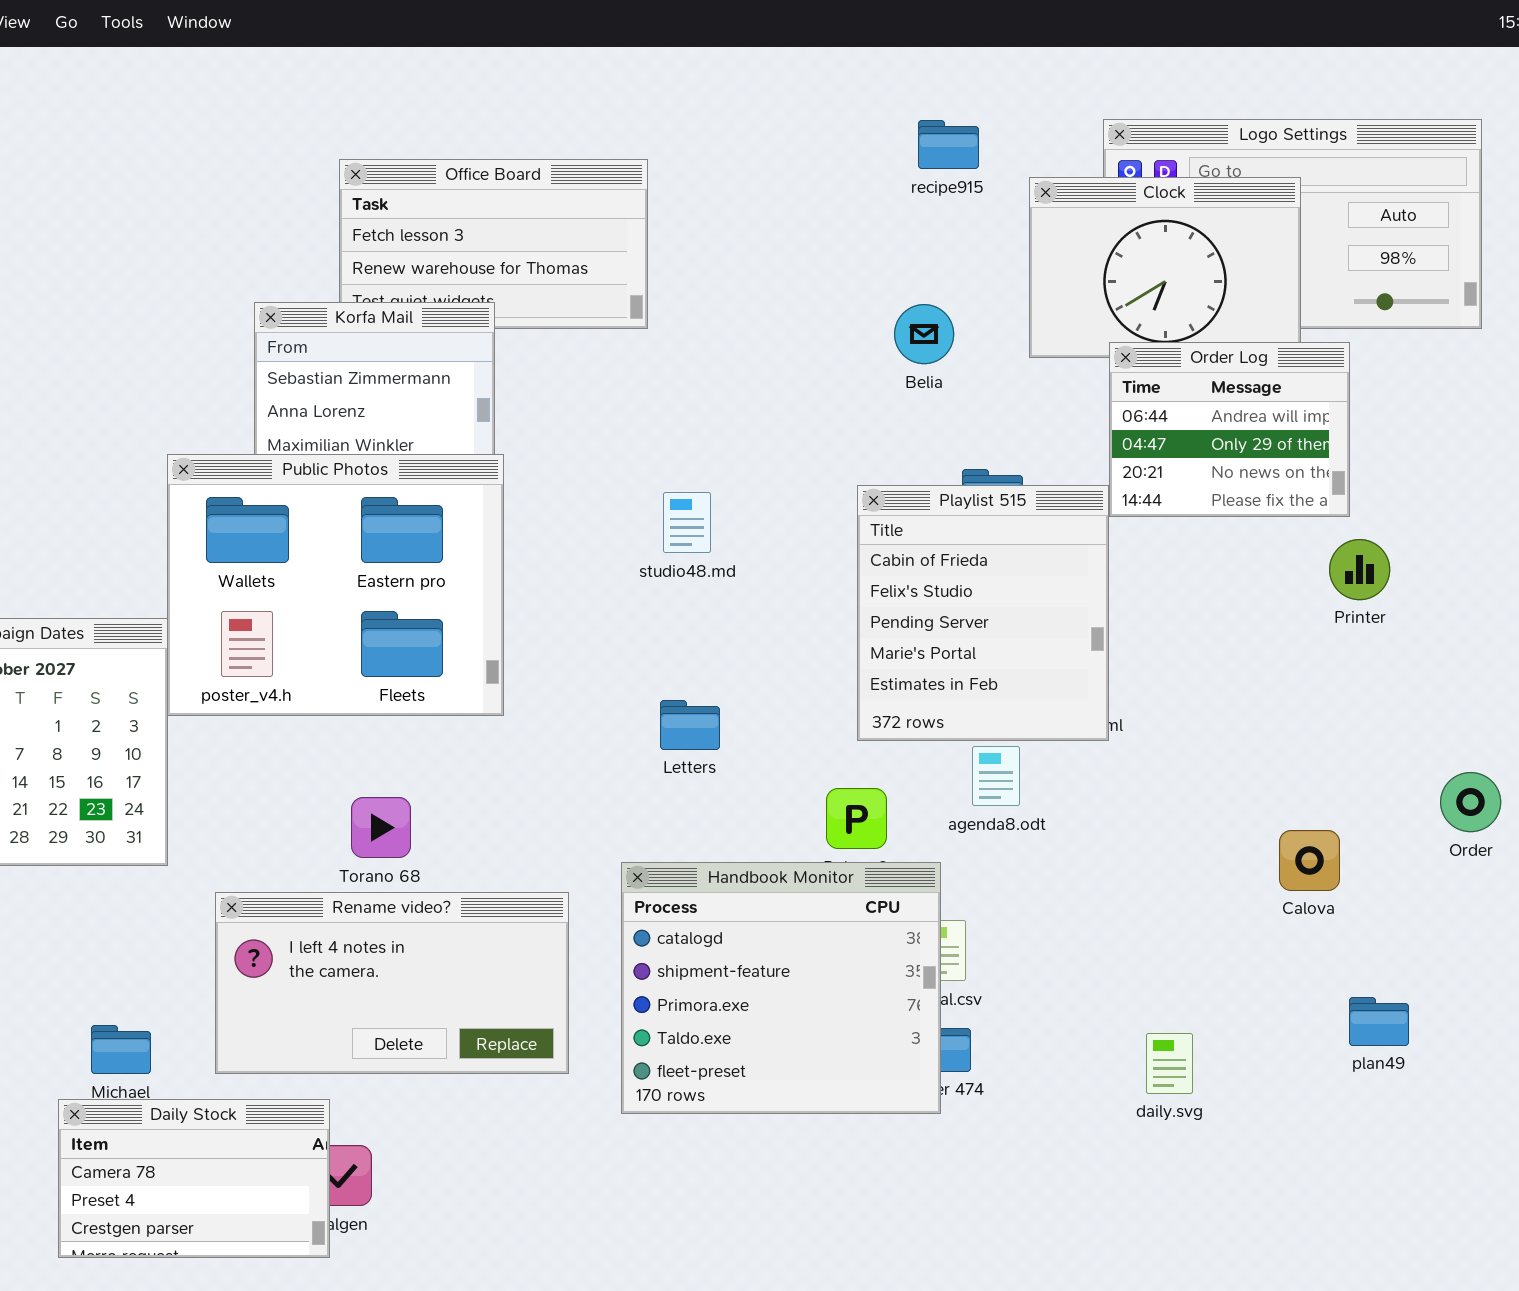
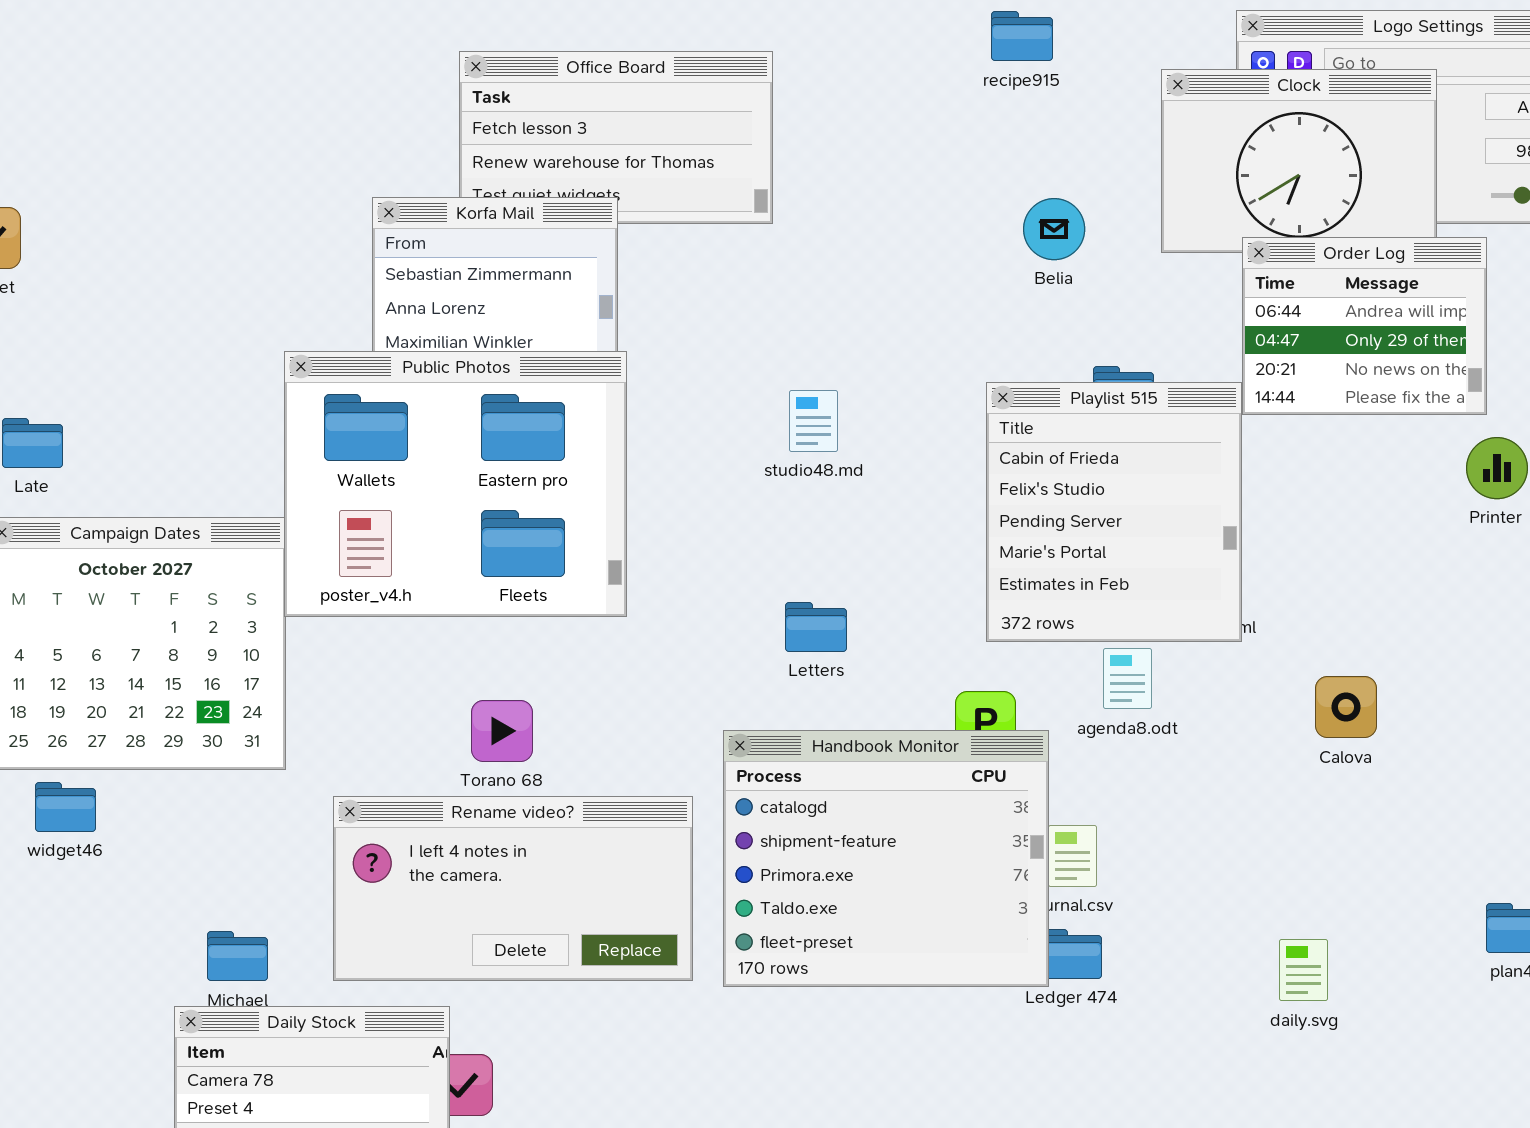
recipe915: [918,120,979,169] -> [991,11,1053,61], moved
Calova: [1279,830,1340,891] -> [1315,676,1377,738], moved
Handbook Monitor: [621,862,941,1114] -> [723,730,1049,987], moved

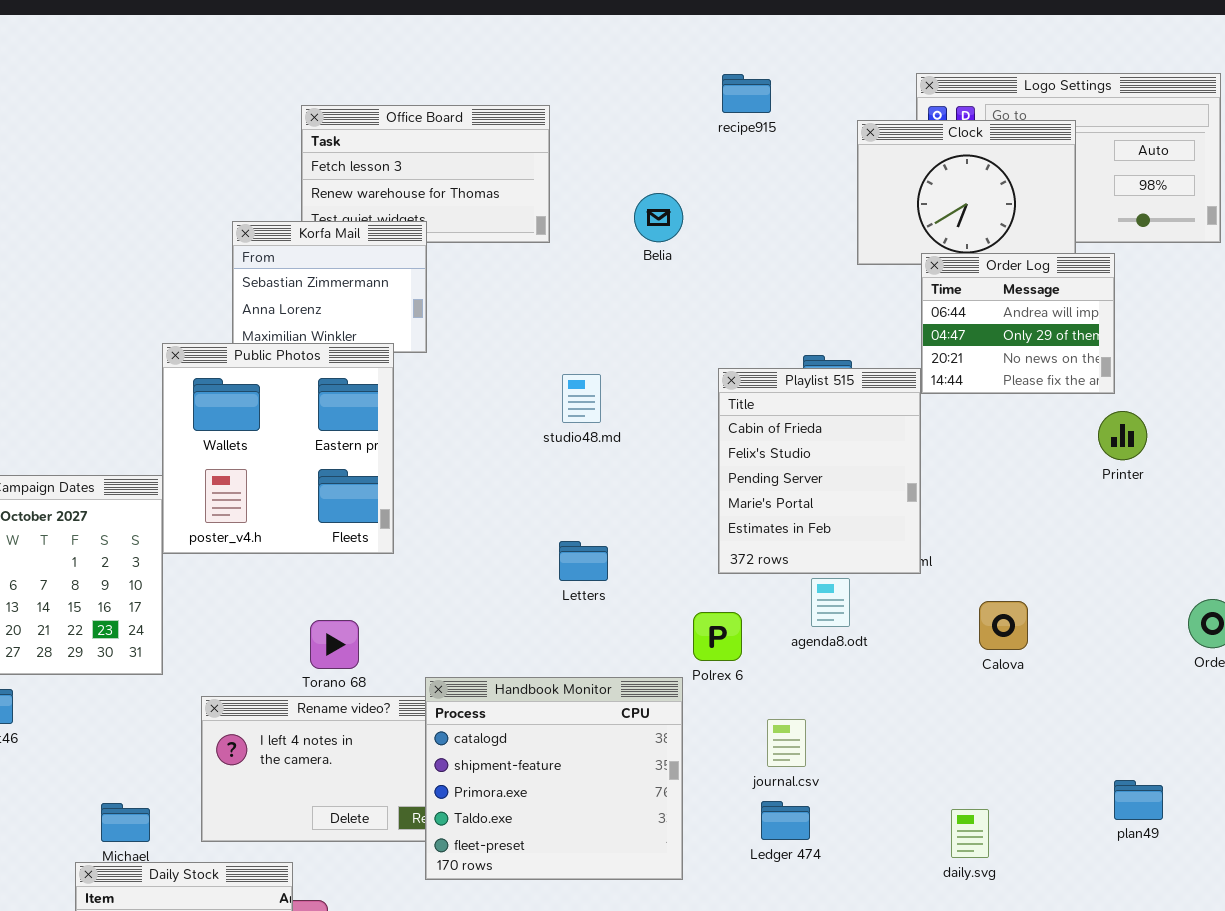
Belia: [1023,198,1085,260] -> [634,193,683,242], moved
Public Photos: [284,351,627,617] -> [162,343,394,554], resized
Handbook Monitor: [723,730,1049,987] -> [425,677,683,880], moved

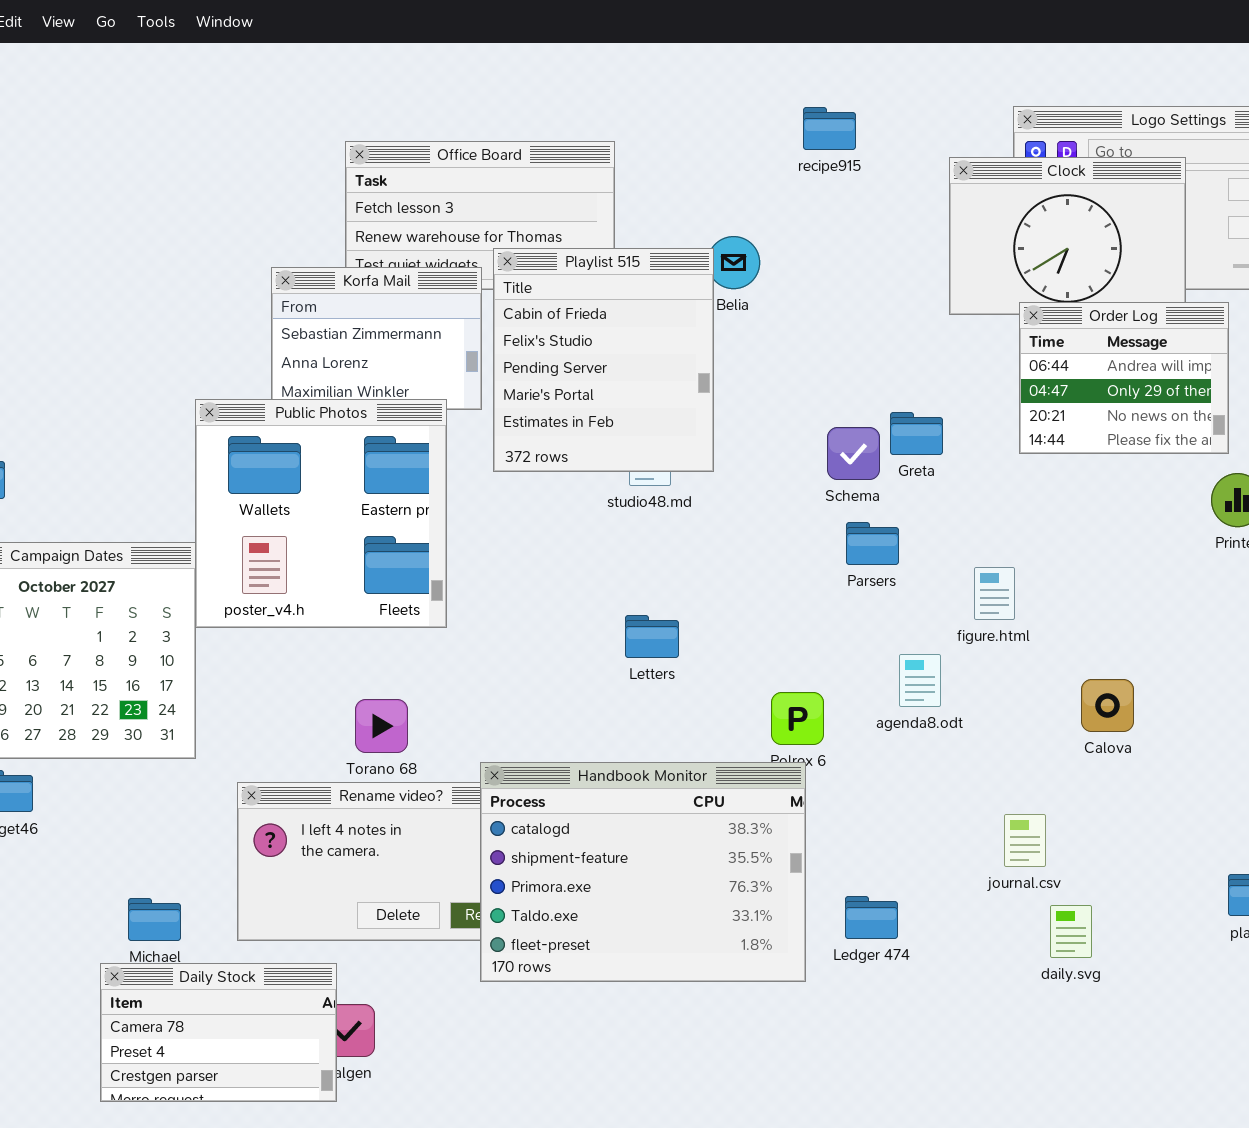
Playlist 515: [718,368,921,574] -> [493,248,714,472], moved
Handbook Monitor: [425,677,683,880] -> [480,762,806,982], resized
journal.csv: [767,719,806,767] -> [1004,814,1046,867], moved

